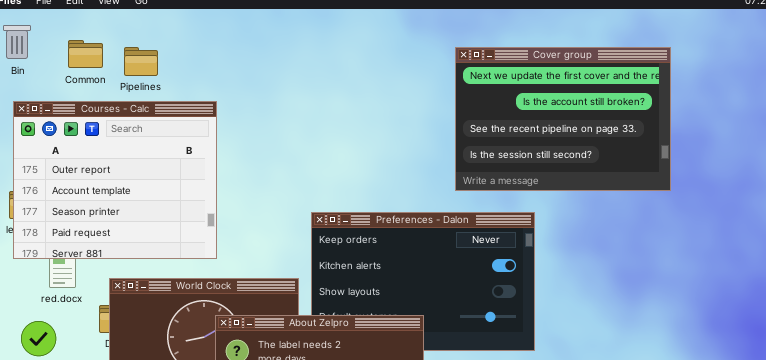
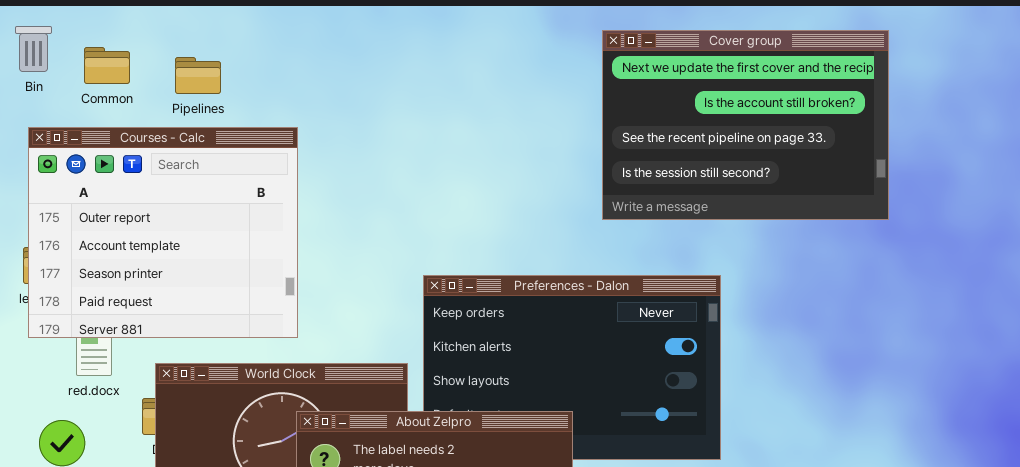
Common: [68,40,103,68] -> [84,47,130,84], moved
Cover group: [455,47,671,191] -> [602,30,889,220], moved

